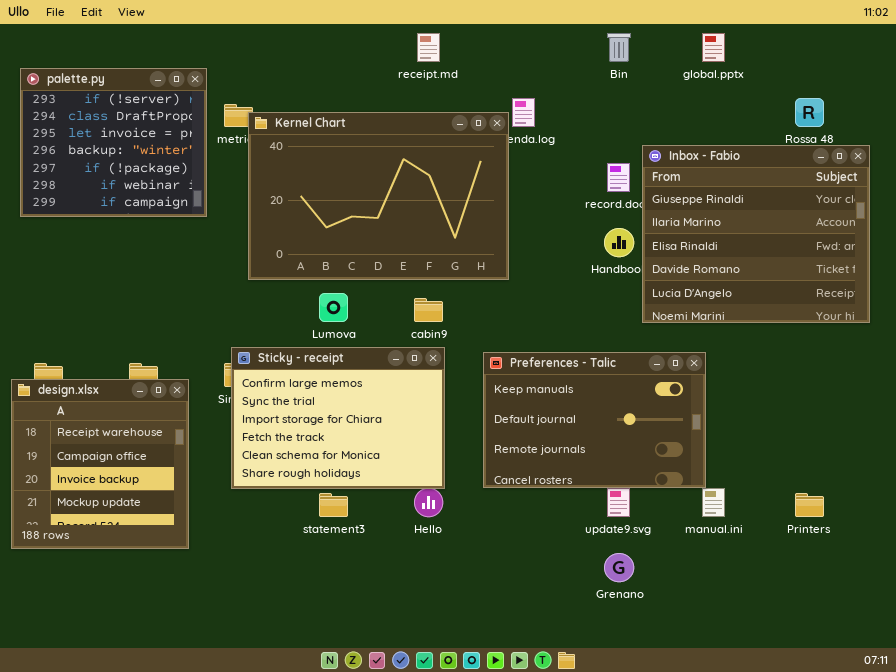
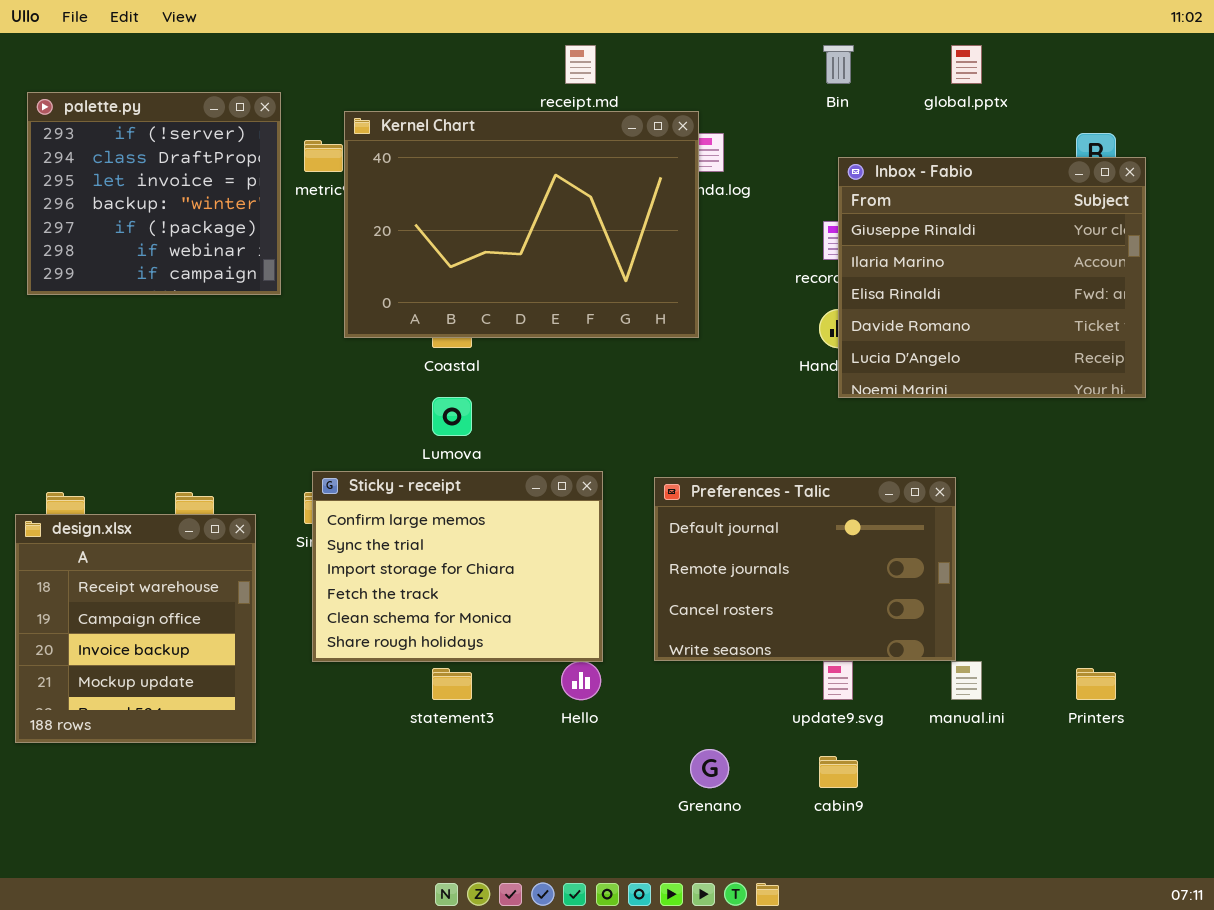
Kernel Chart: [248,112,509,280] -> [344,111,699,338], moved
Inbox - Fabio: [642,145,870,323] -> [838,157,1146,398], moved
cabin9: [414,298,443,322] -> [819,756,858,788], moved
Preferences - Talic: [483,352,706,488] -> [654,477,956,661], scrolled down 1 row
Grenano: [604,553,634,582] -> [690,749,729,788], moved

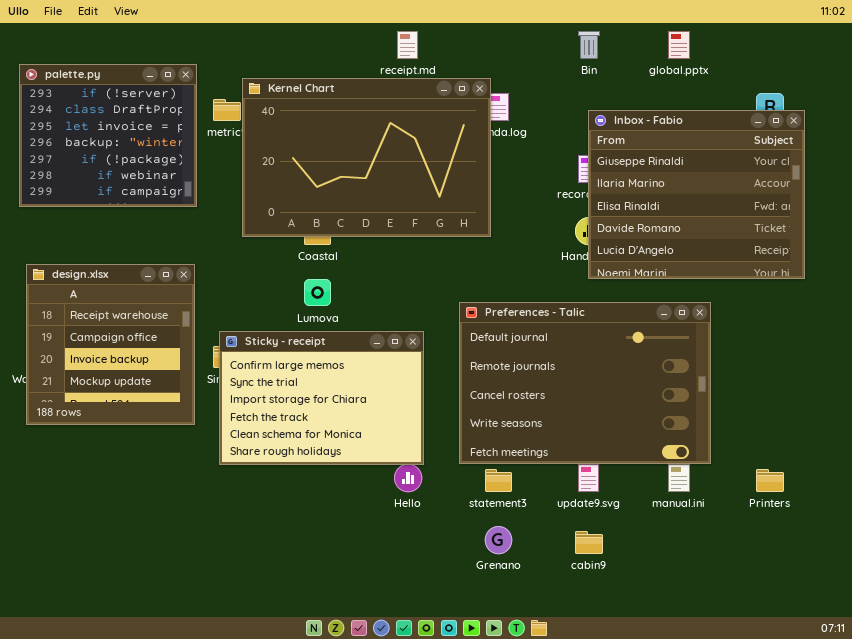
Preferences - Talic: [654,477,956,661] -> [459,302,711,464], resized
design.xlsx: [15,514,256,743] -> [26,264,195,425], moved
statement3: [432,668,472,700] -> [485,469,512,492], moved

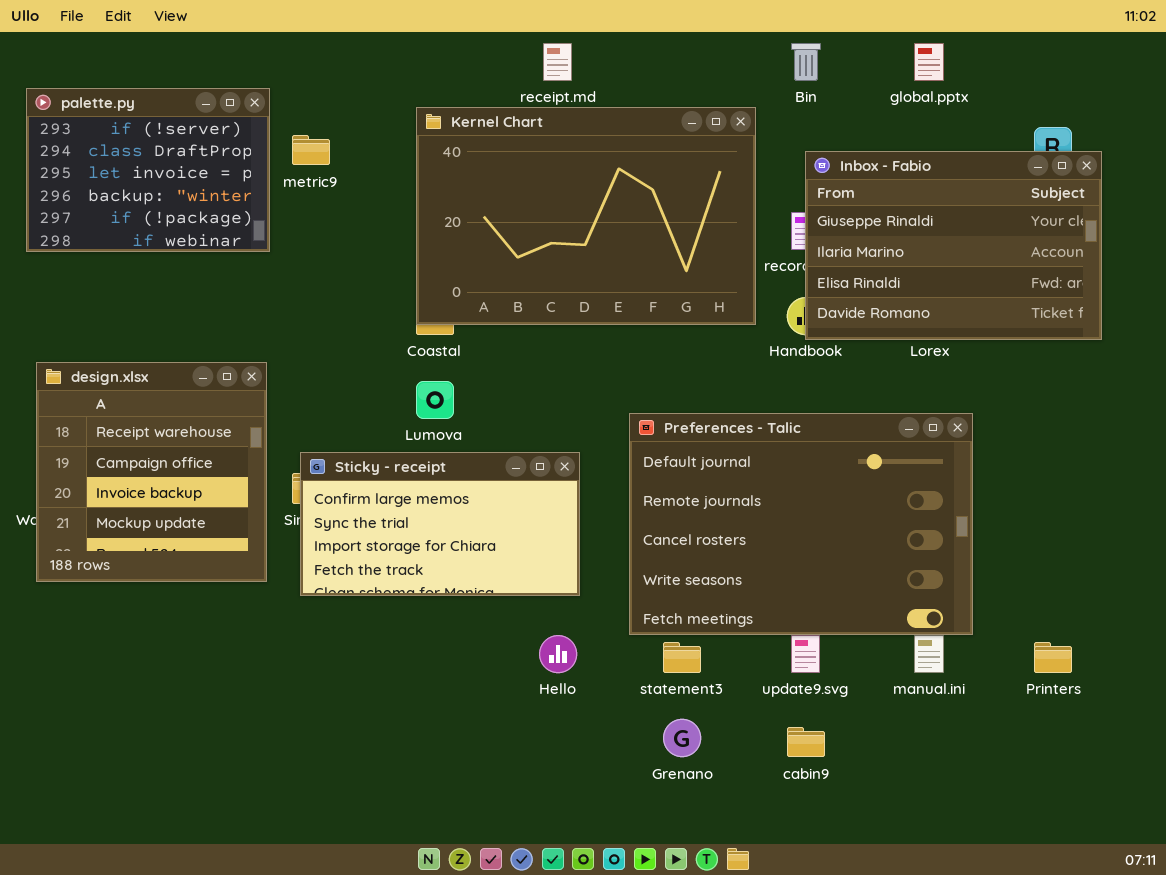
palette.py: [19,64,197,207] -> [26,88,270,252], resized
Kernel Chart: [242,78,491,237] -> [416,107,756,325], moved
Inbox - Fabio: [588,110,805,279] -> [805,151,1102,340], resized
Sticky - receipt: [219,331,424,465] -> [300,452,580,596], resized

